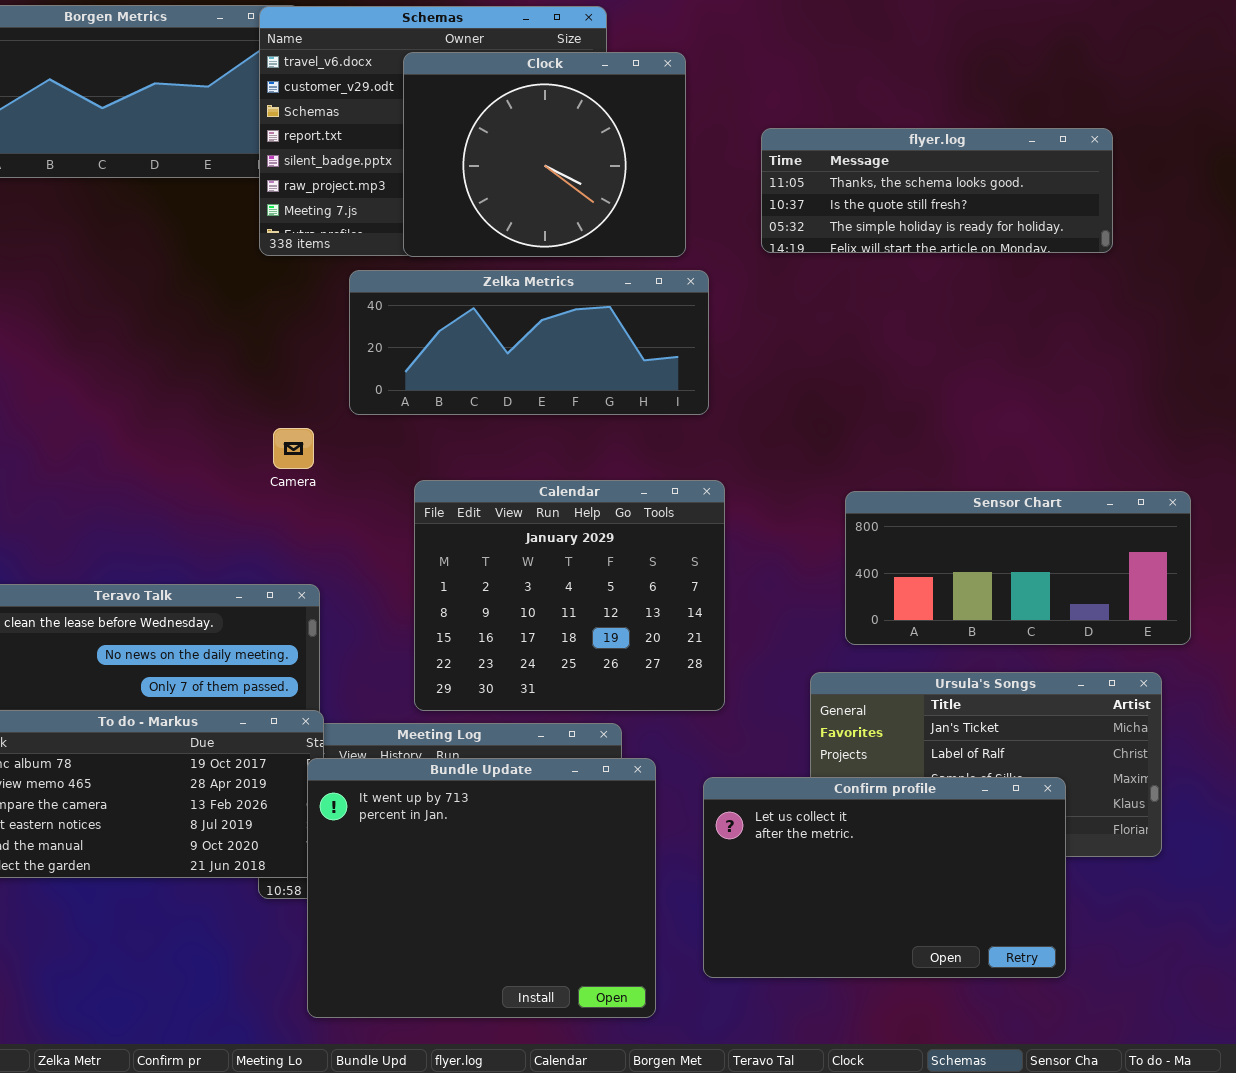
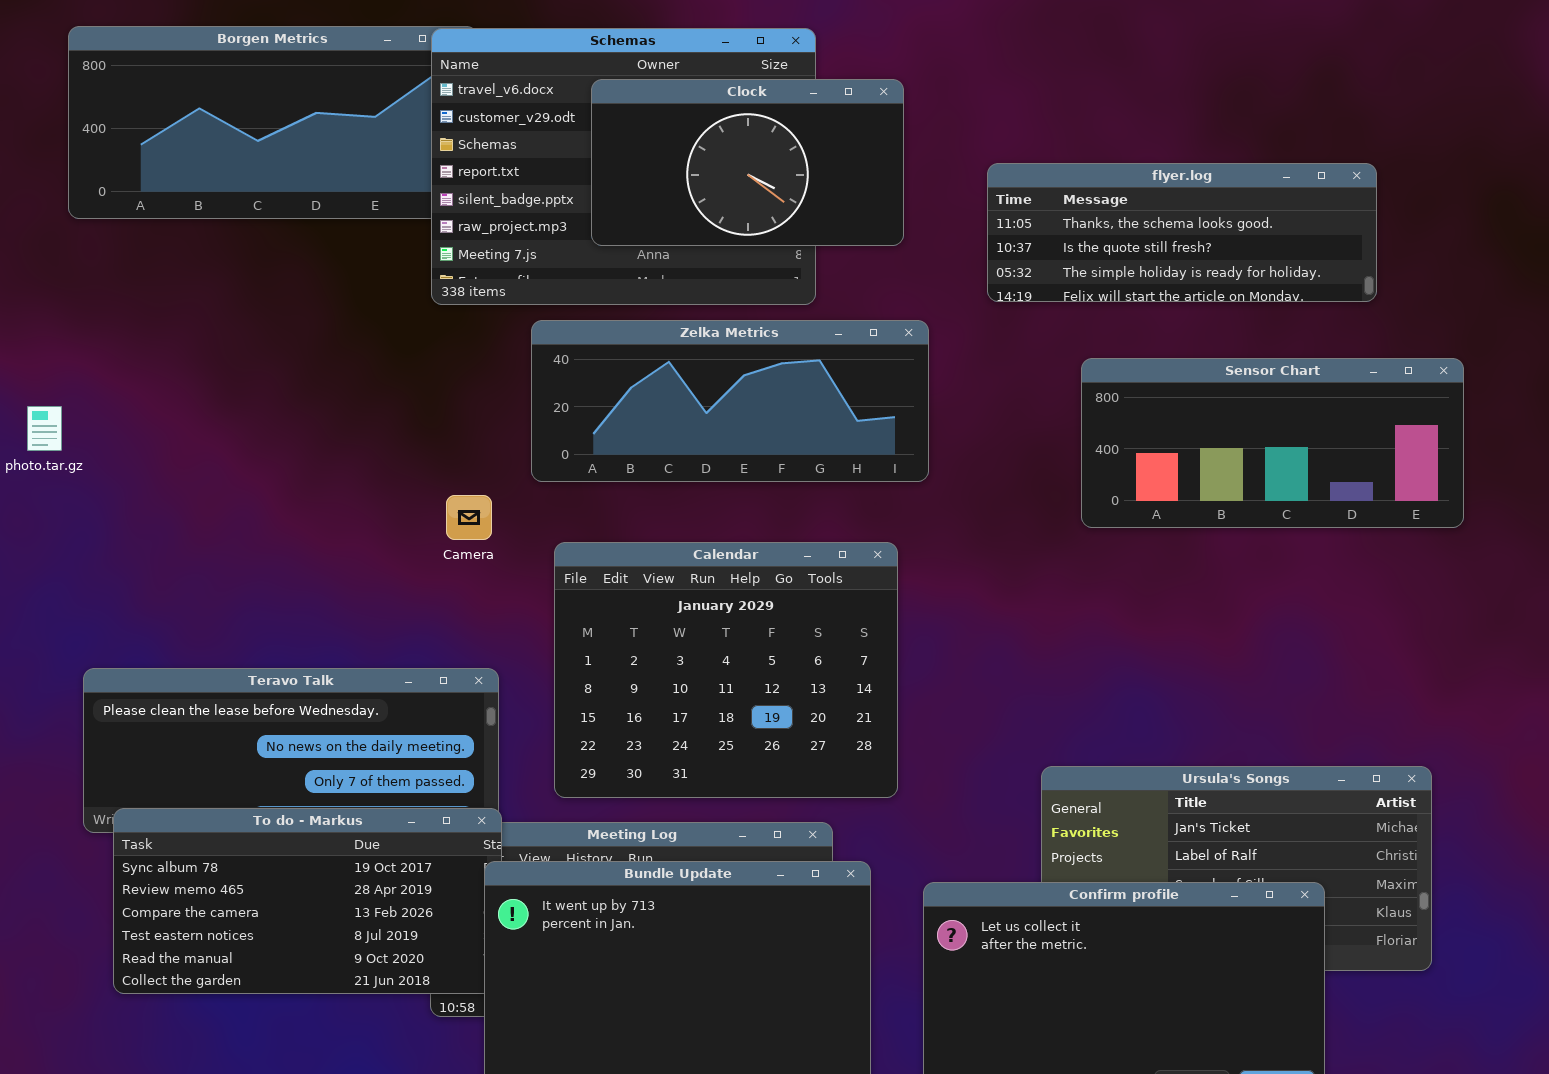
Clock: [403,52,686,257] -> [591,79,904,246], resized
Calendar: [414,480,725,711] -> [554,542,898,798], moved
Sensor Chart: [845,491,1191,645] -> [1081,358,1464,528], moved

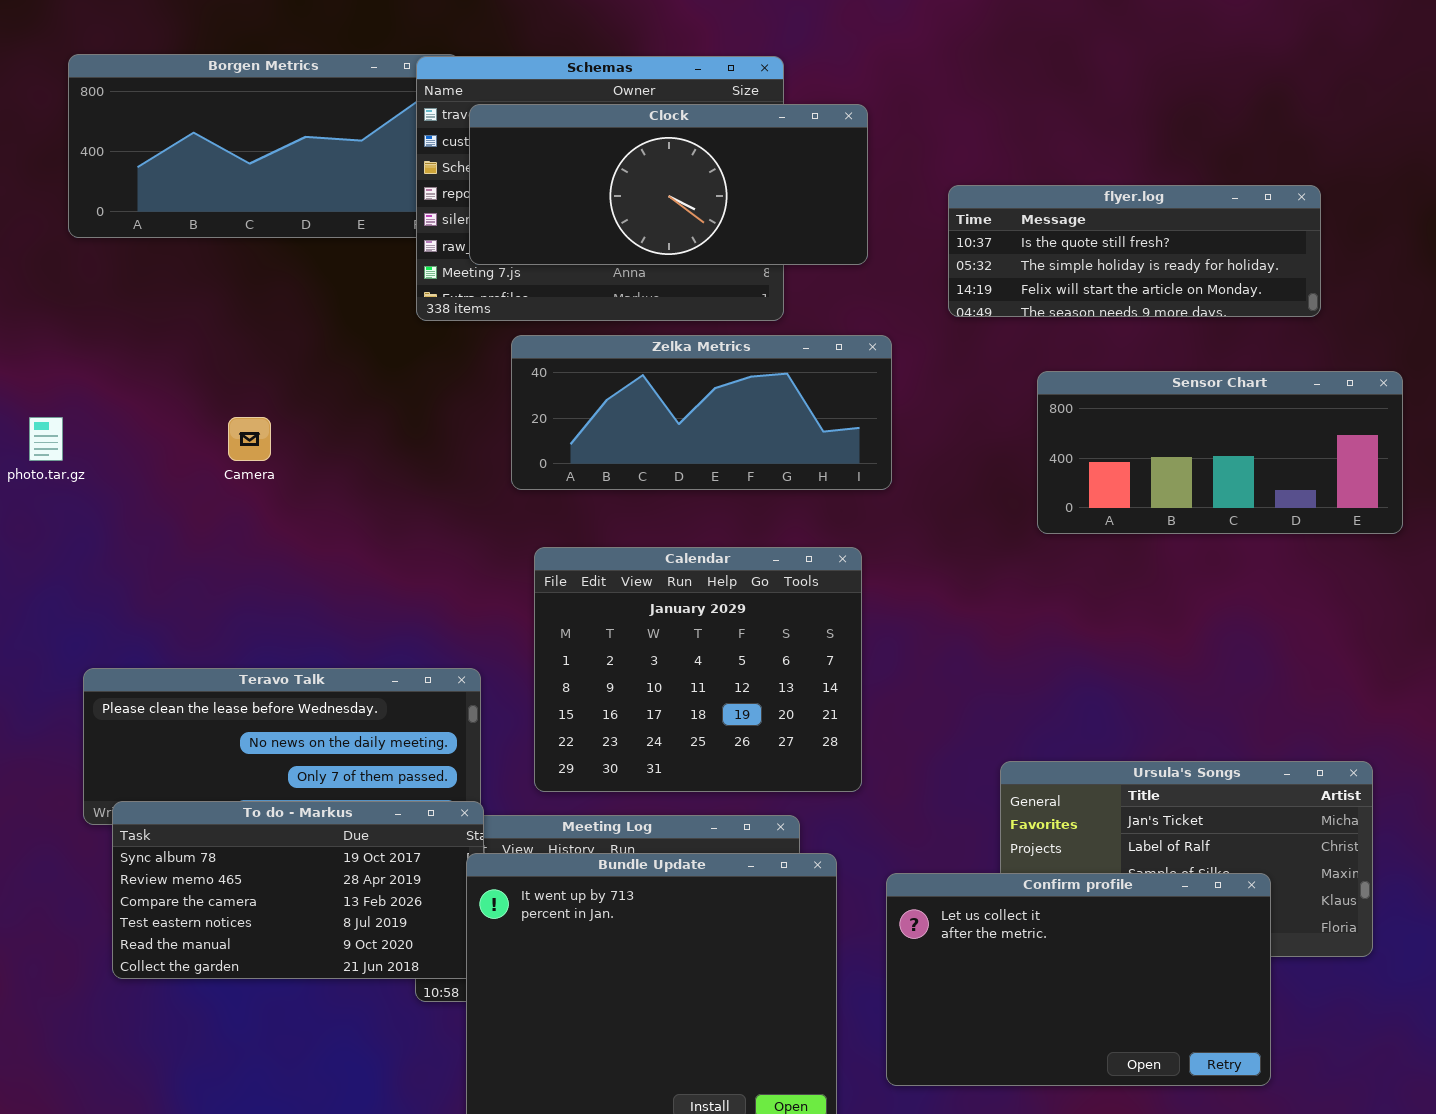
Clock: [591,79,904,246] -> [469,104,868,265], resized
flyer.log: [987,163,1377,302] -> [948,185,1321,317], scrolled down 1 row
Camera: [446,495,492,540] -> [228,417,271,461], moved

